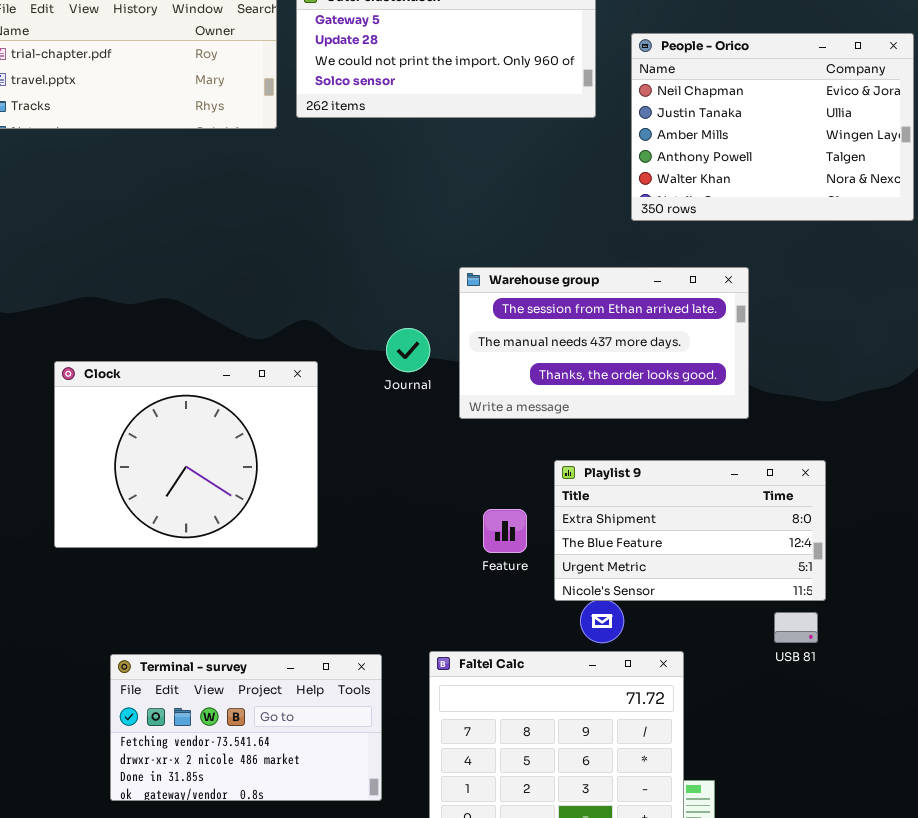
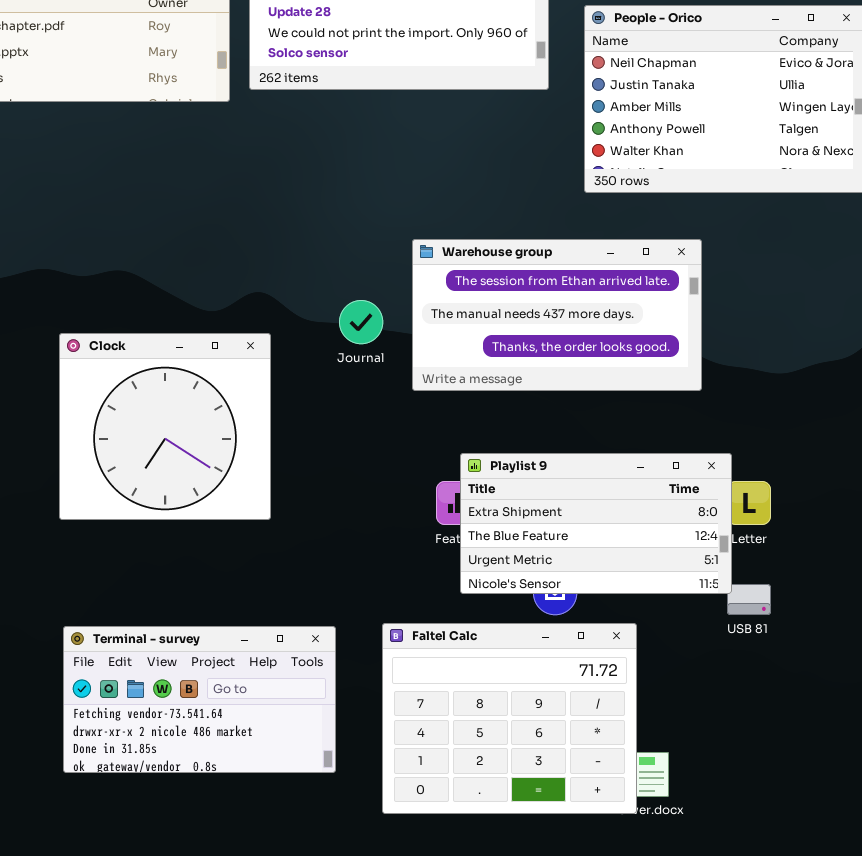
Clock: [54,361,318,548] -> [59,333,271,520], resized
Playlist 9: [554,460,826,601] -> [460,453,732,594], moved

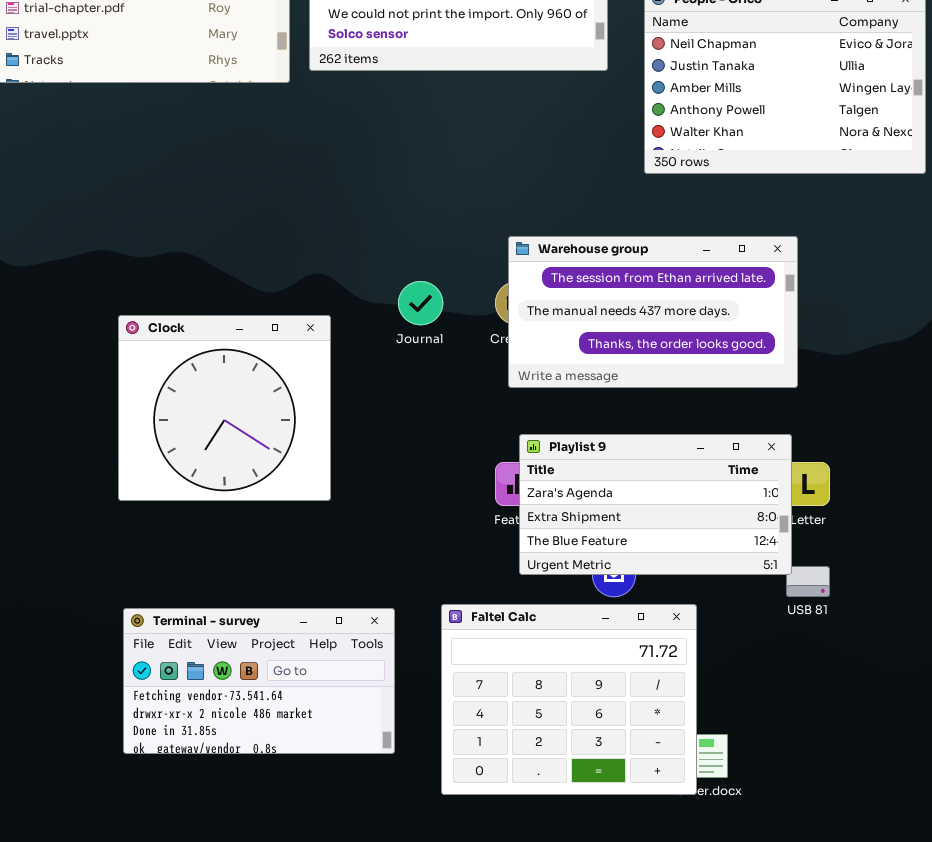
Warehouse group: [412,239,702,391] -> [508,236,798,388], moved
Playlist 9: [460,453,732,594] -> [519,434,792,575], scrolled up 1 row

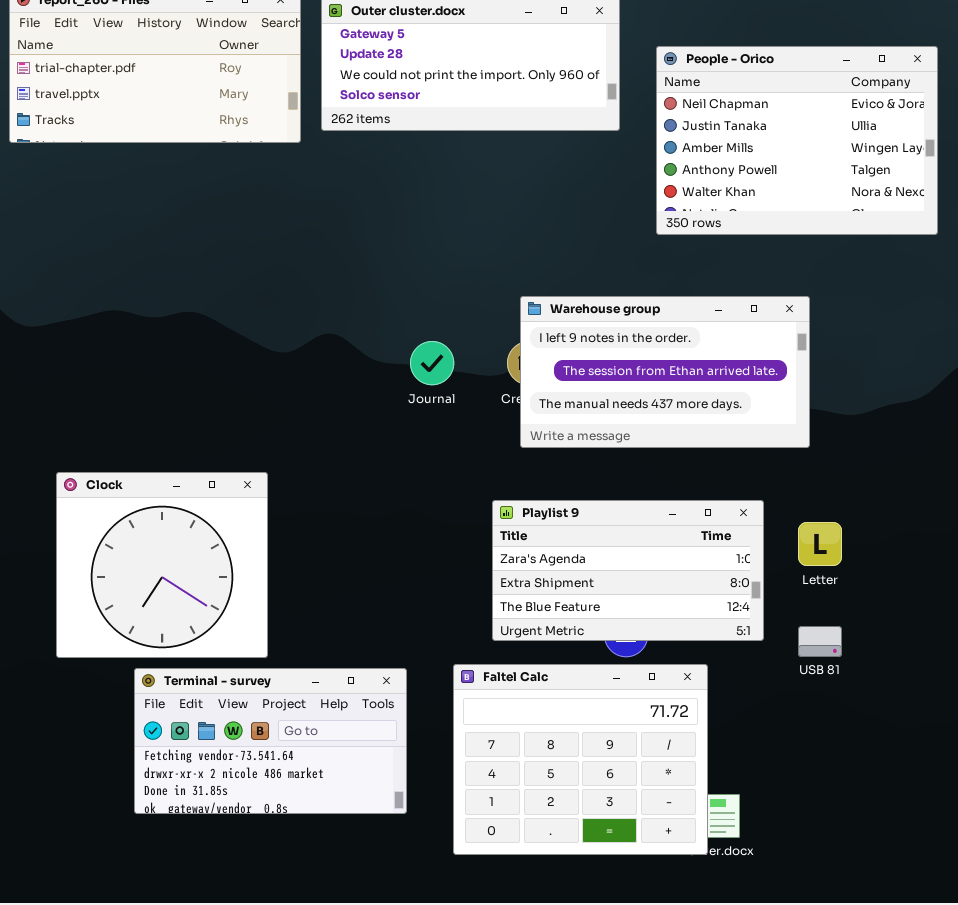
Warehouse group: [508,236,798,388] -> [520,296,810,448], scrolled up 1 row
Clock: [118,315,331,501] -> [56,472,268,658], moved
Playlist 9: [519,434,792,575] -> [492,500,764,641], moved

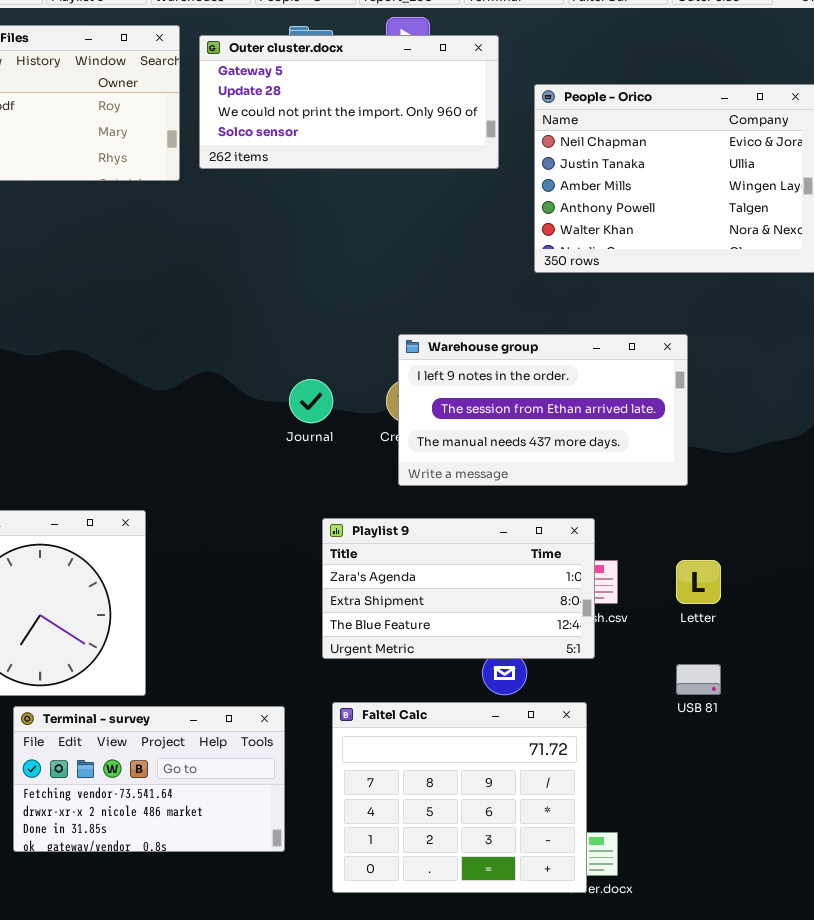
Playlist 9: [492,500,764,641] -> [322,518,595,659], moved

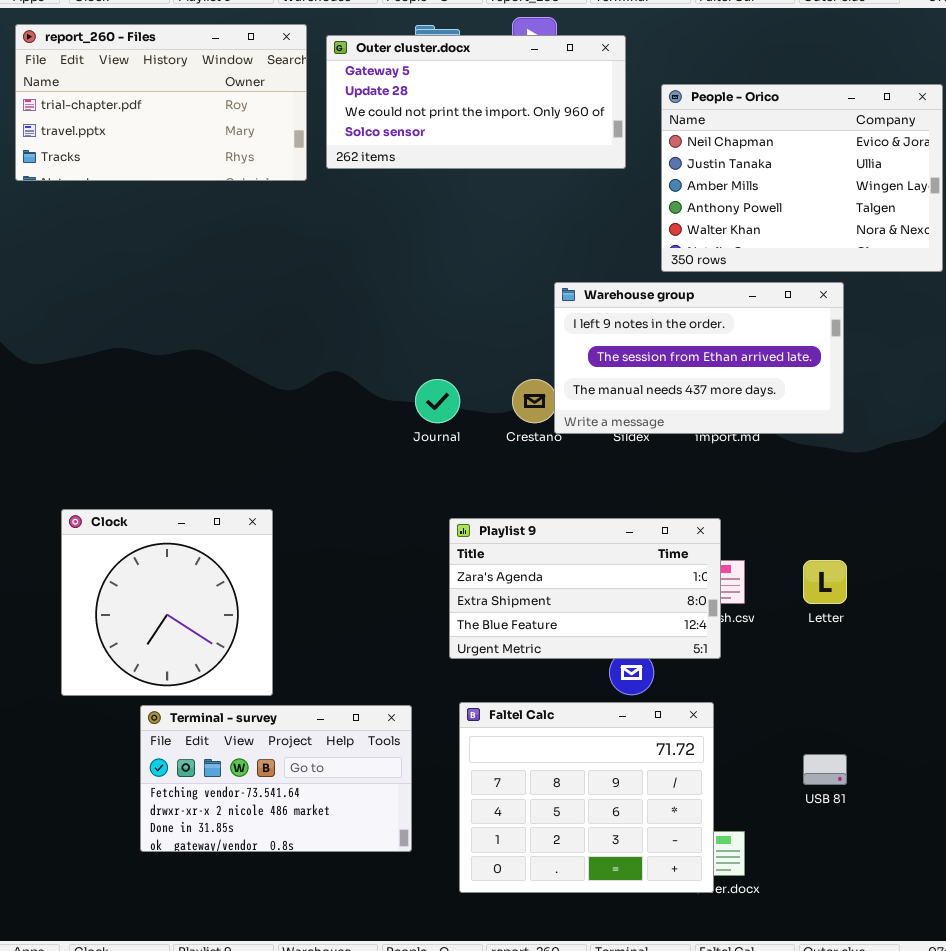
Warehouse group: [398,334,688,486] -> [554,282,844,434], moved
USB 81: [676,664,721,695] -> [803,754,847,785], moved

